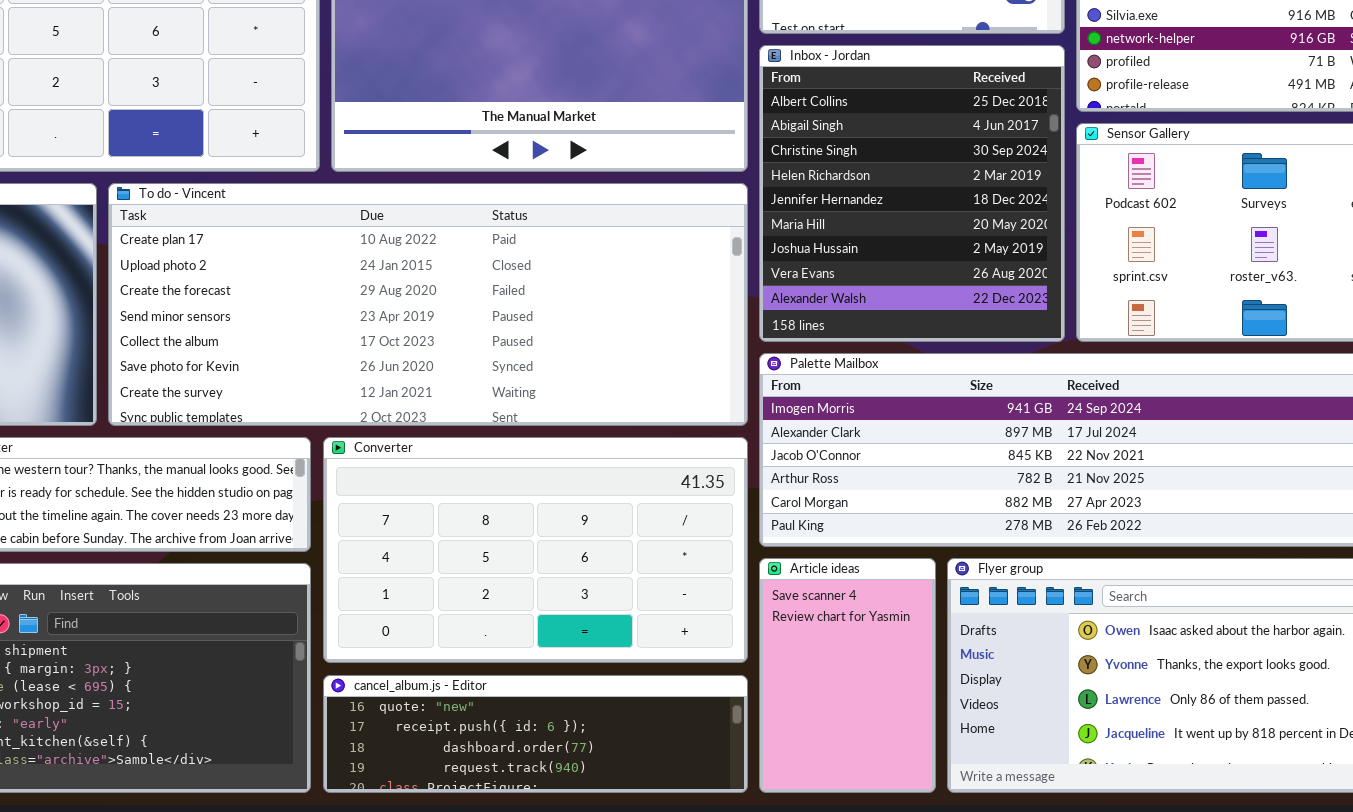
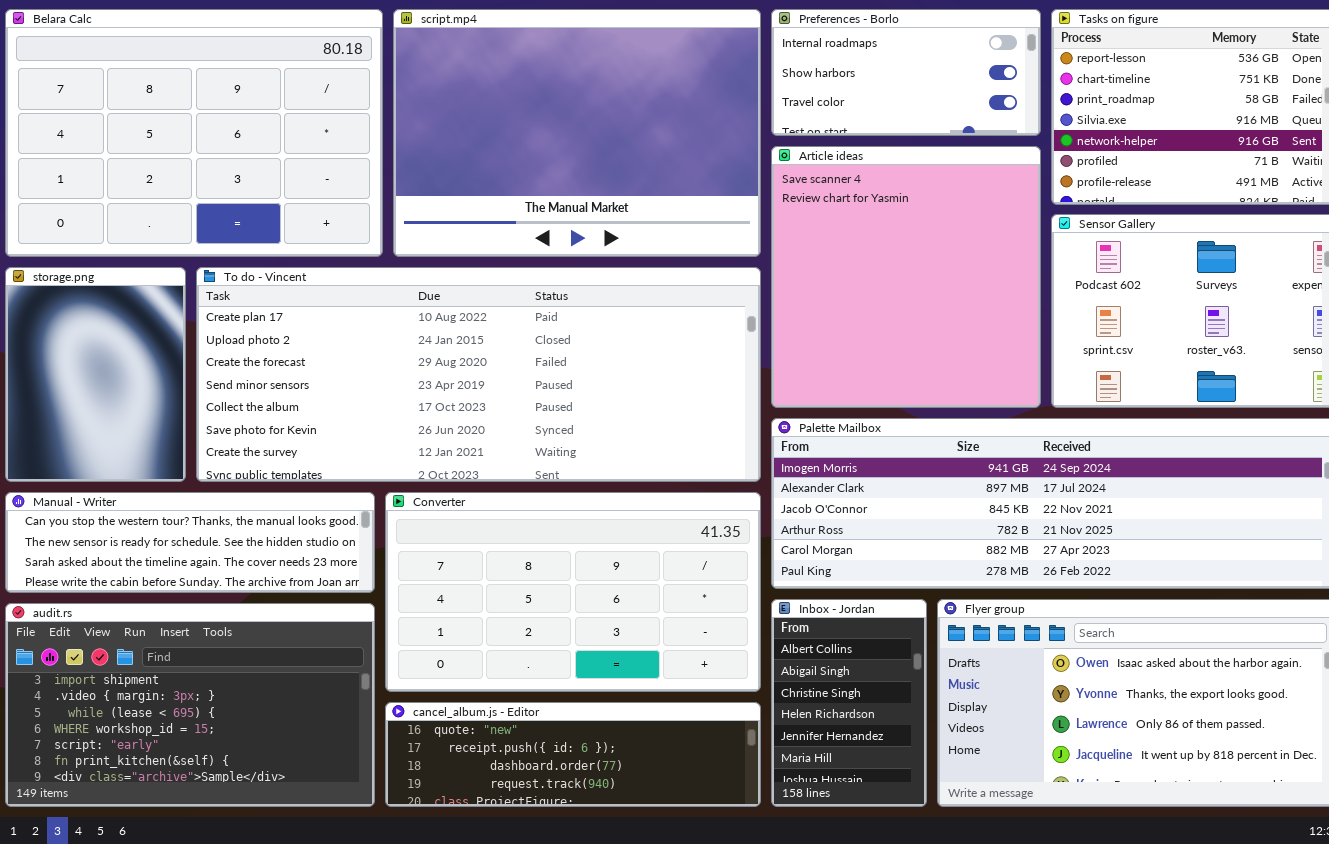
Inbox - Jordan: [759,45,1065,342] -> [771,599,927,807], moved, resized
Article ideas: [759,558,936,793] -> [771,146,1041,408], moved, resized

